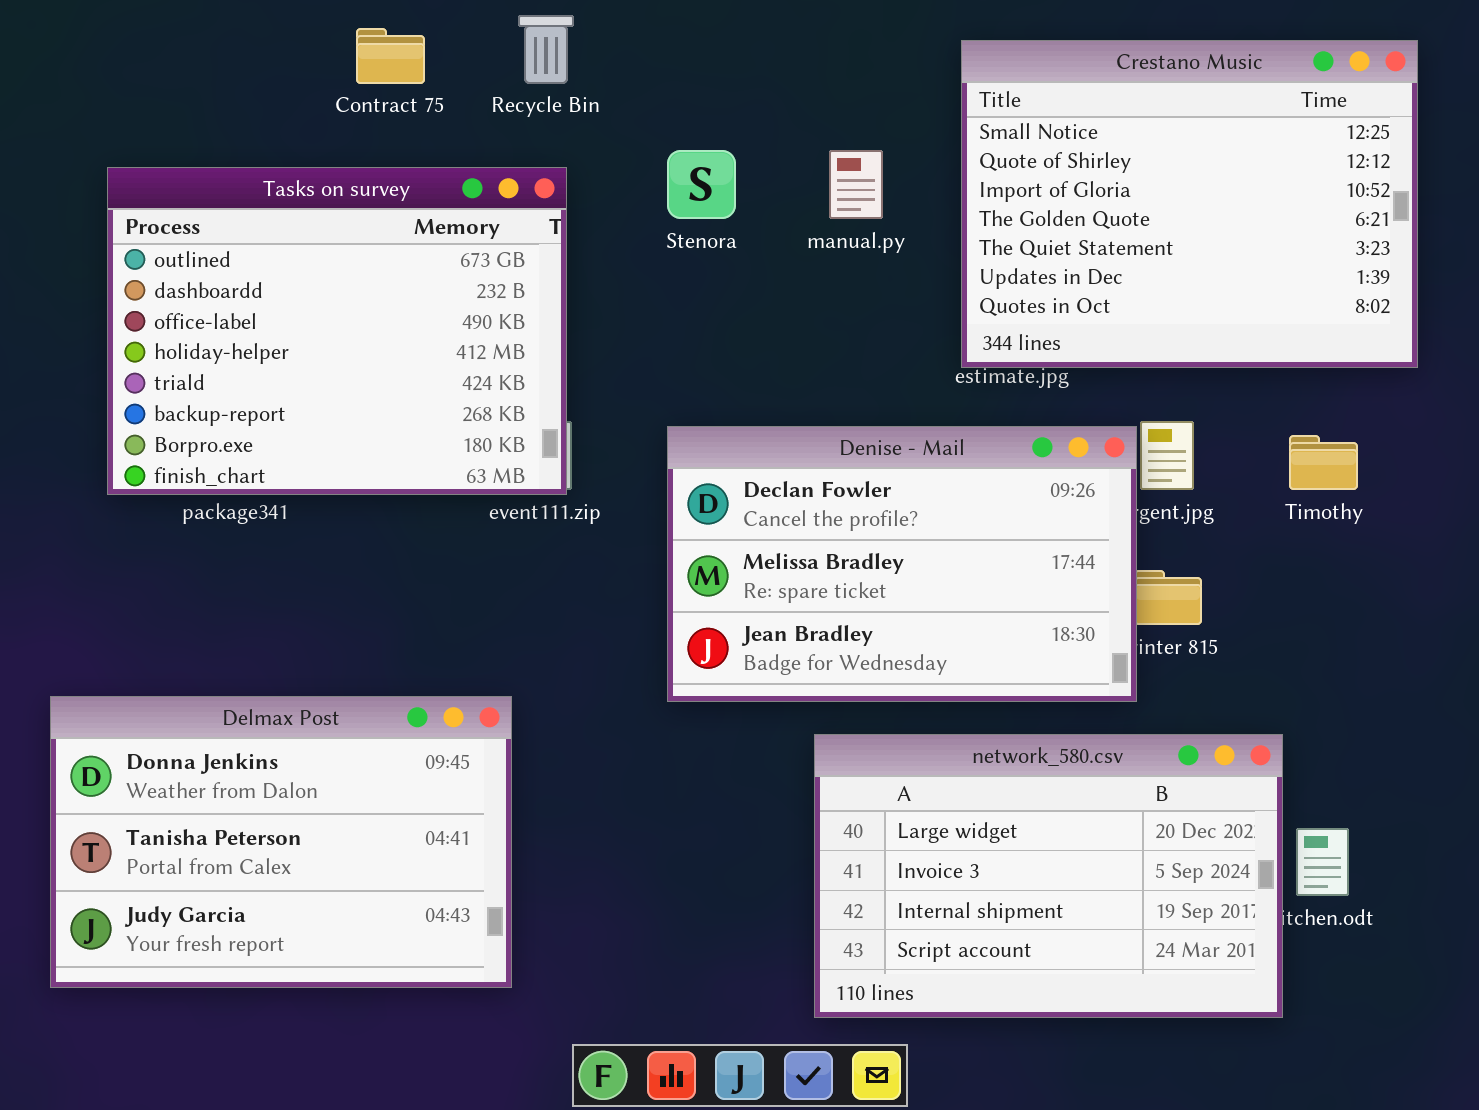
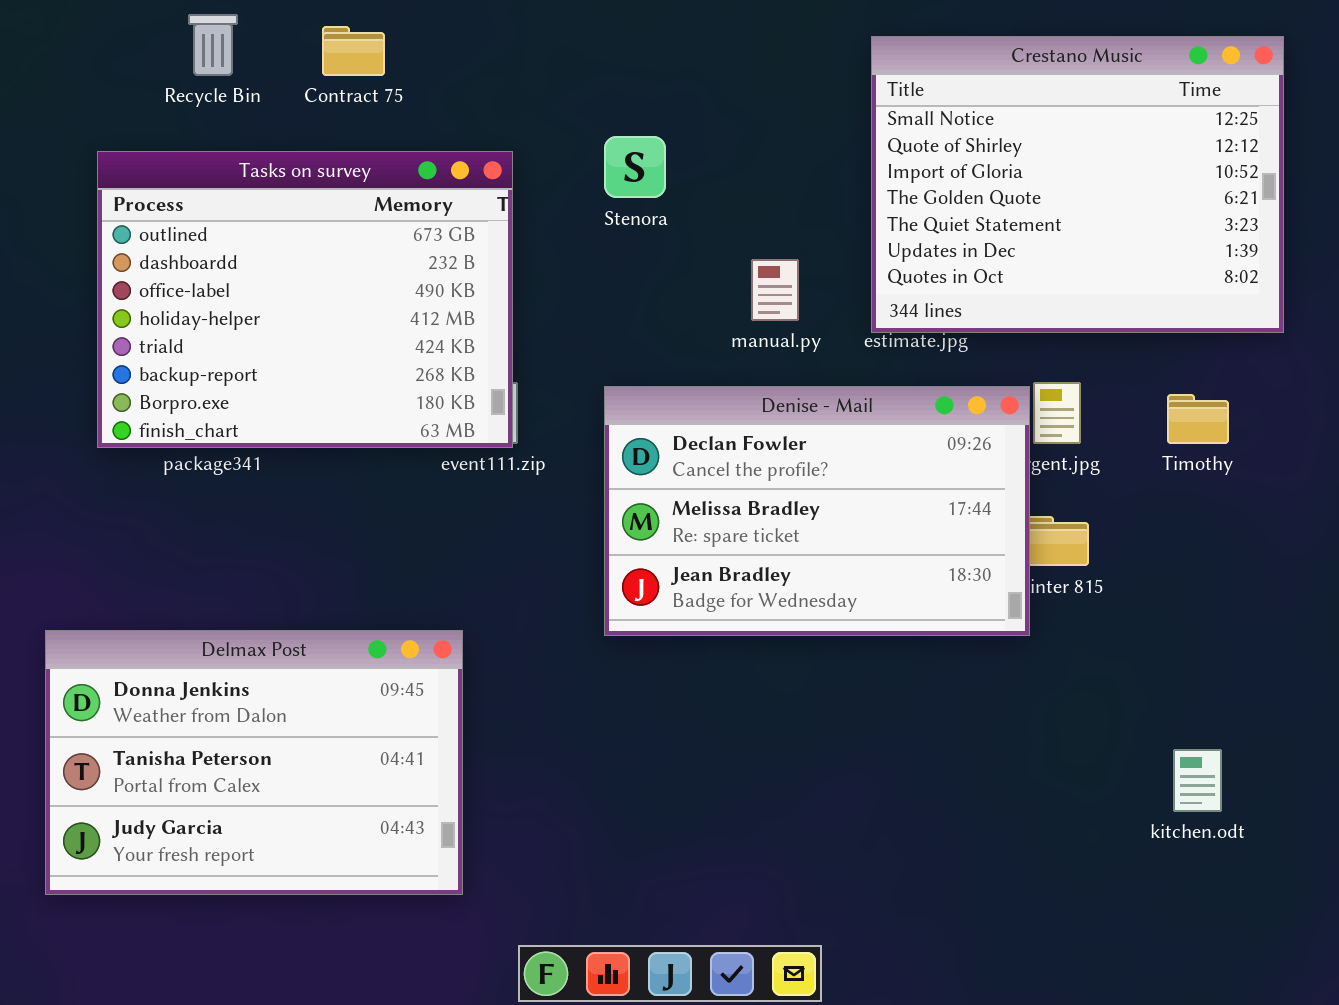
Recycle Bin: [518,15,574,84] -> [188,14,238,76], moved
manual.py: [829,150,883,219] -> [751,259,799,321], moved
network_580.csv: [814,734,1283,1018] -> none, closed

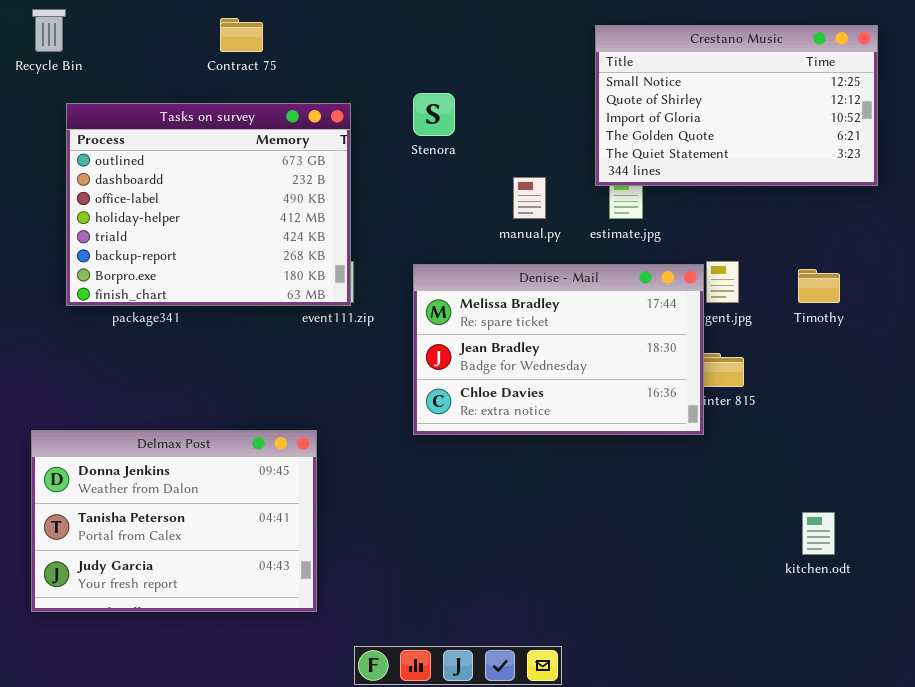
Recycle Bin: [188,14,238,76] -> [32,9,66,52], moved
Crestano Music: [871,36,1284,333] -> [595,25,878,186], resized
Denise - Mail: [604,386,1030,636] -> [413,264,704,435], scrolled down 1 row

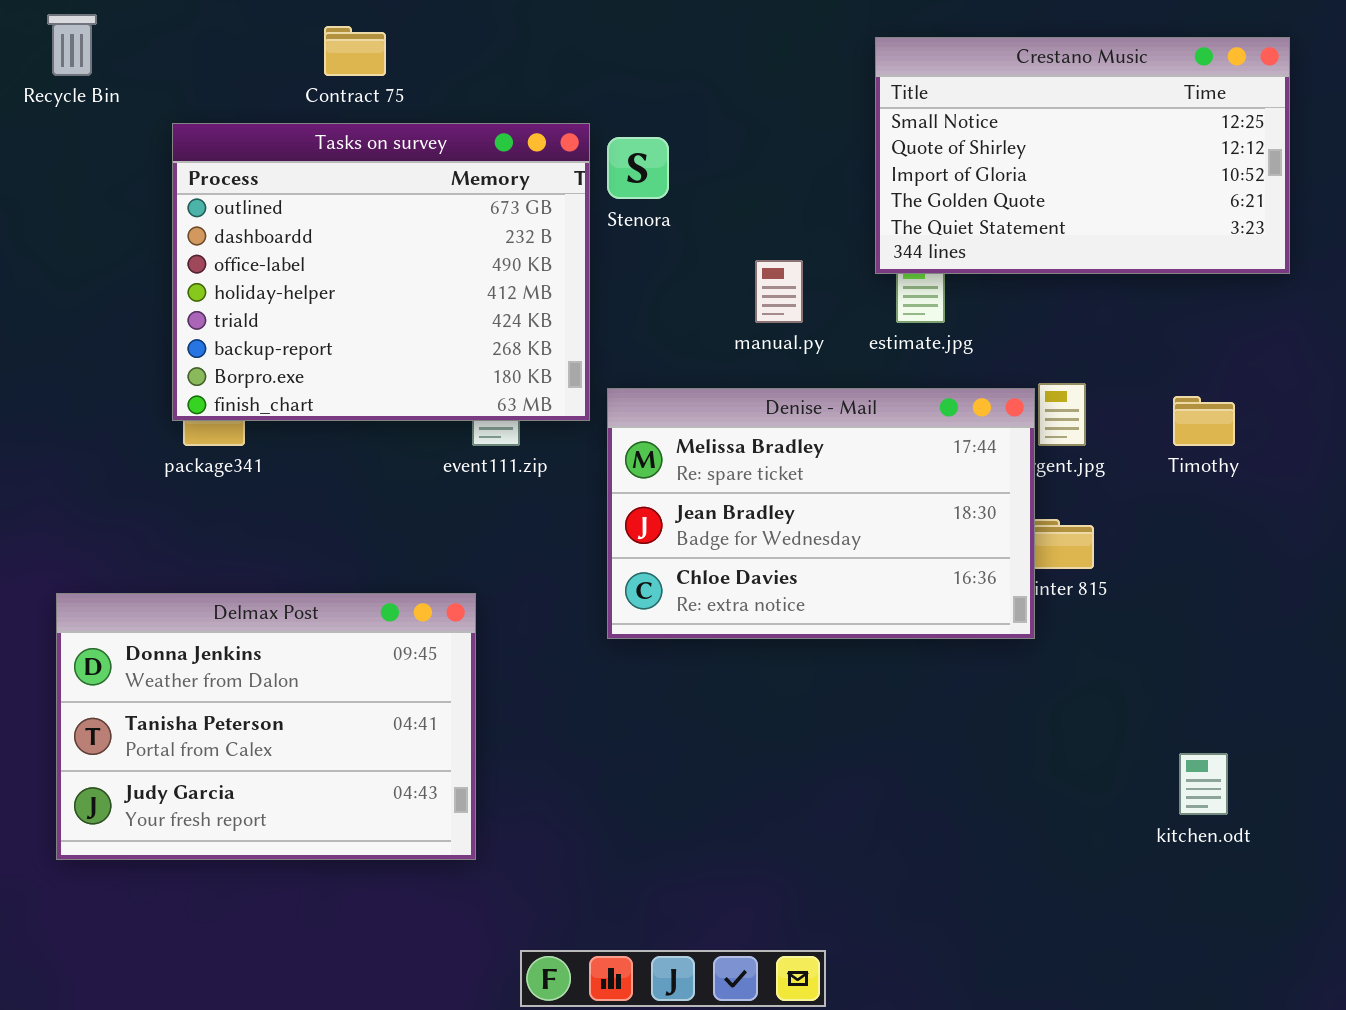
Tasks on survey: [66,103,351,306] -> [172,123,590,421], moved
Delmax Post: [31,430,317,612] -> [56,593,476,860], moved

